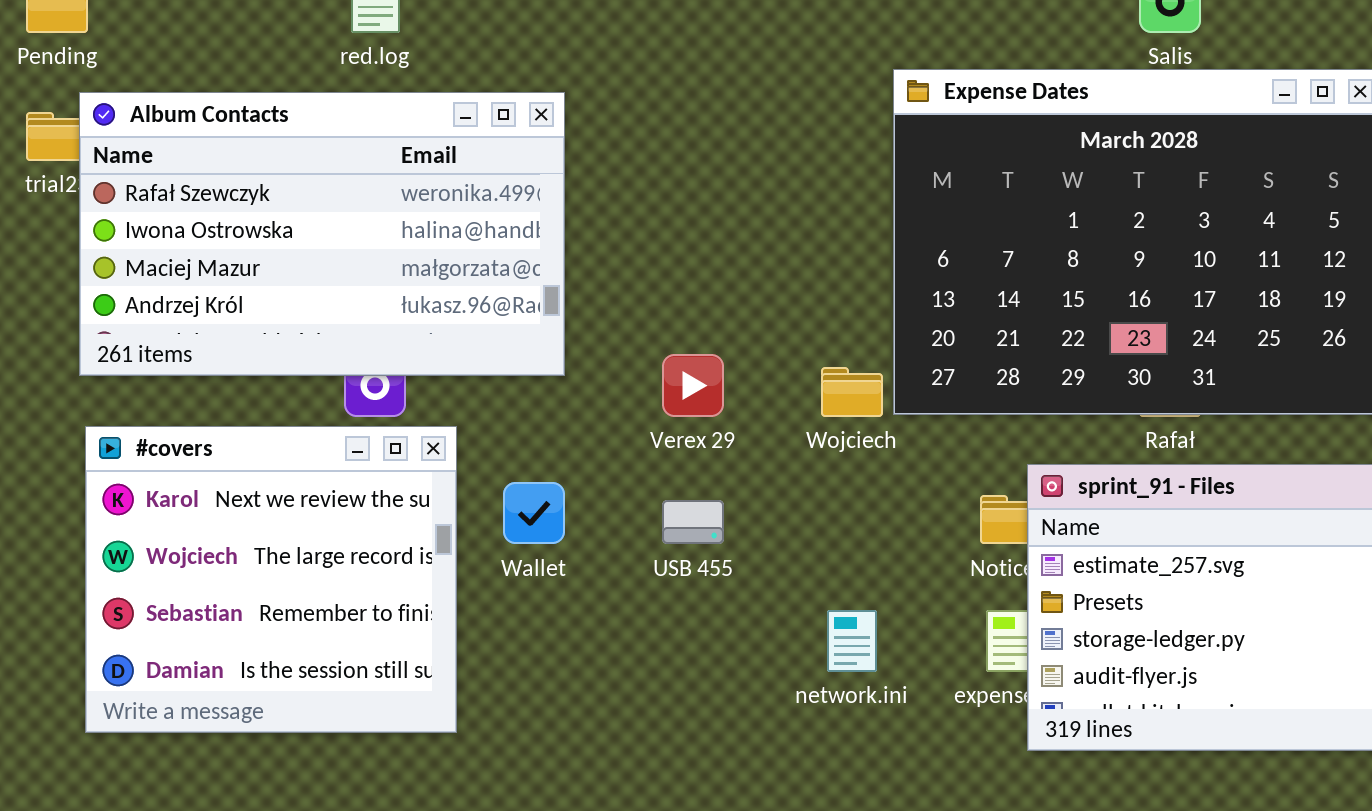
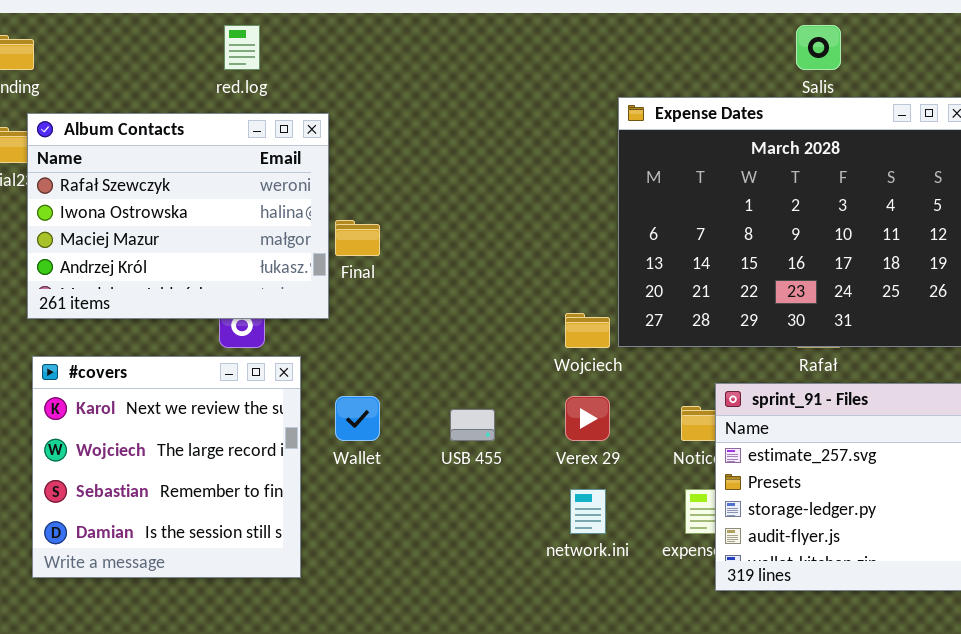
Album Contacts: [79,92,565,376] -> [27,113,329,319], resized
Verex 29: [662,354,724,417] -> [565,396,610,441], moved

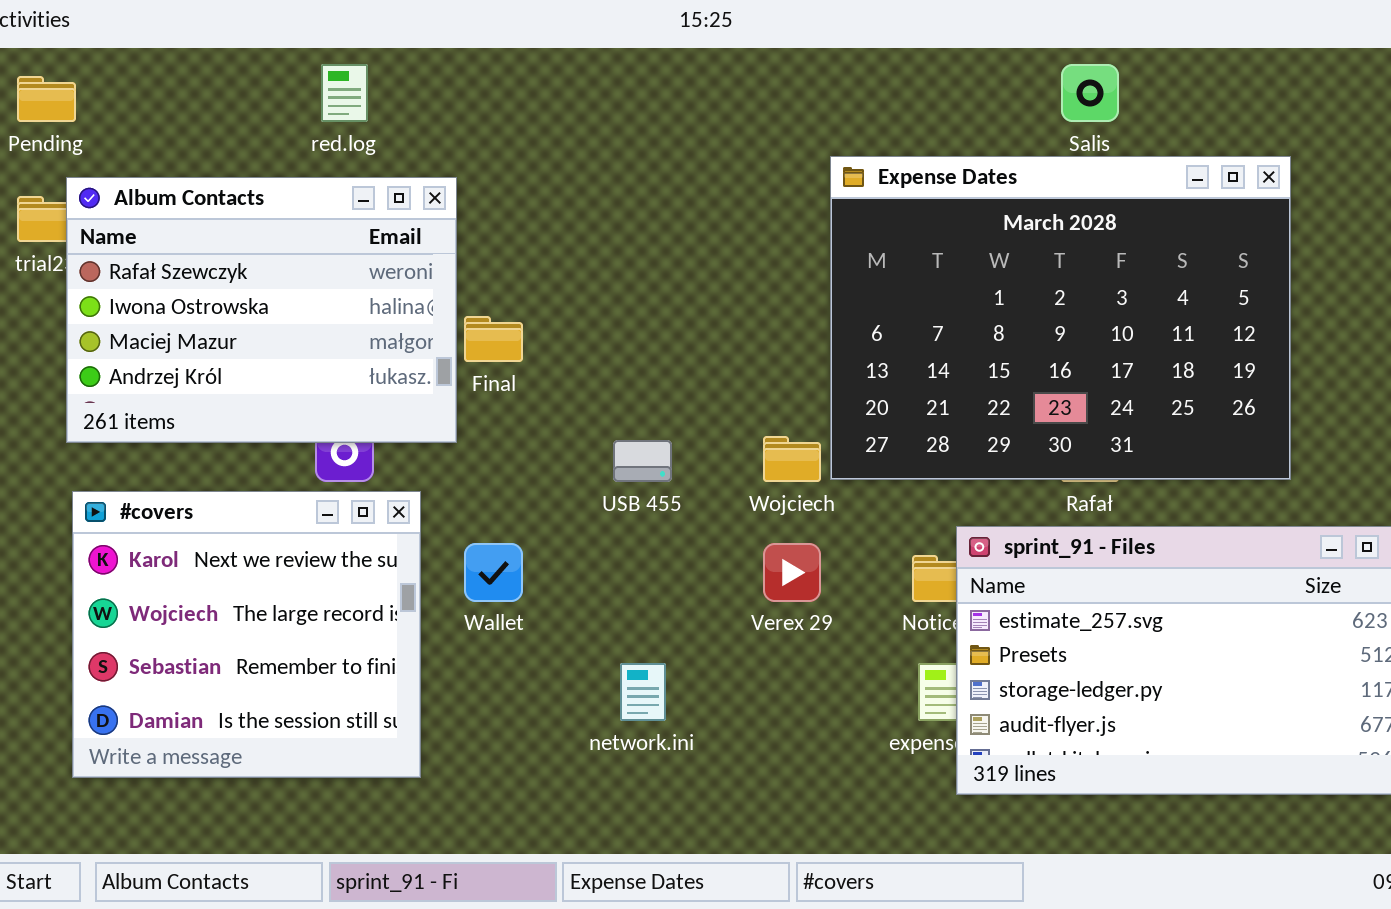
USB 455: [450,409,495,441] -> [613,440,672,482], moved
network.ini: [570,489,606,534] -> [620,663,666,721], moved

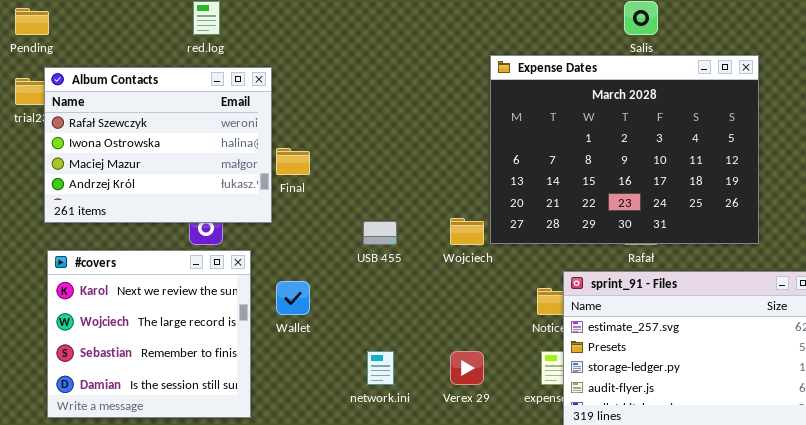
Verex 29: [763,543,821,602] -> [450,351,484,385], moved

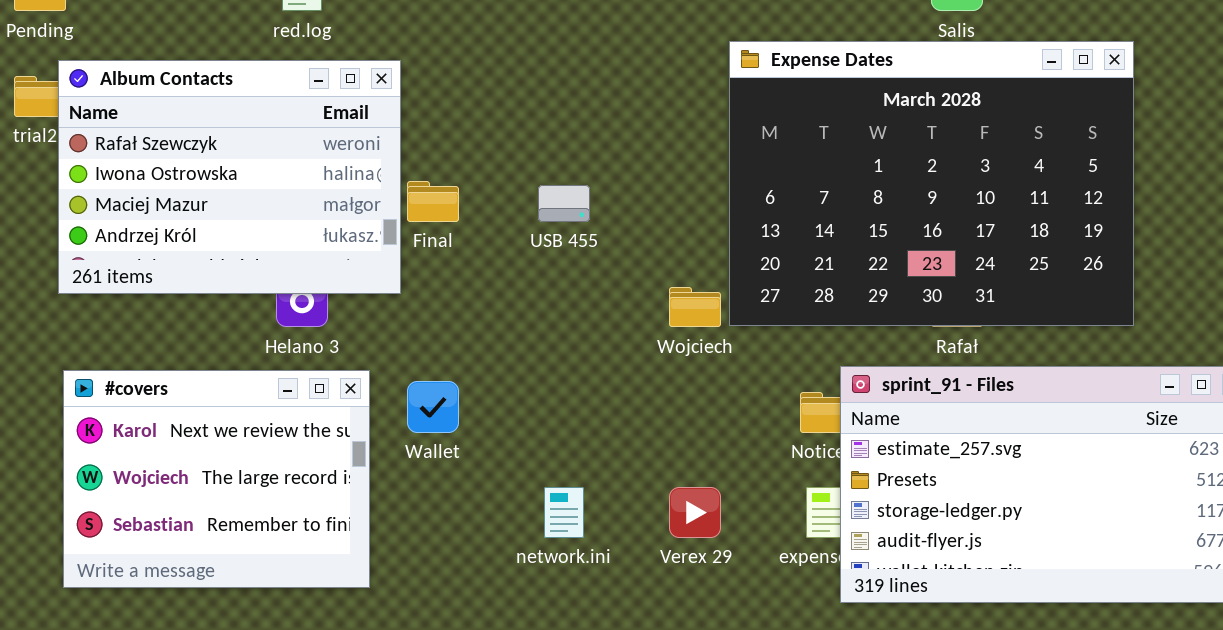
USB 455: [363,221,397,245] -> [538,185,590,222], moved
#covers: [47,250,251,418] -> [63,370,370,588], resized

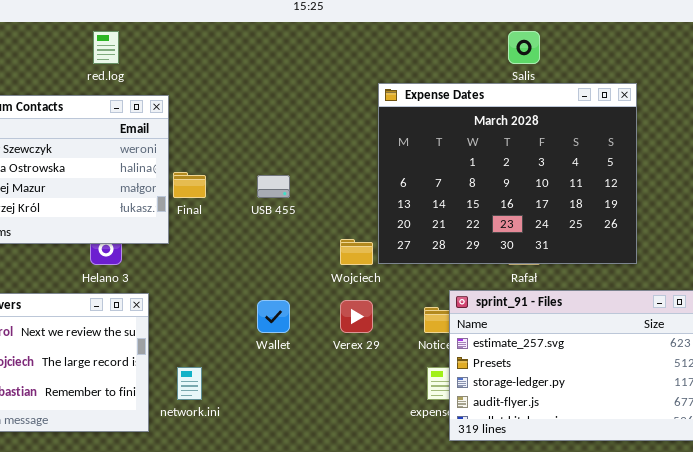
Wallet: [407,381,459,433] -> [257,300,290,333], moved
network.ini: [544,487,584,538] -> [177,367,202,400], moved
Verex 29: [669,487,721,538] -> [340,300,373,333], moved

